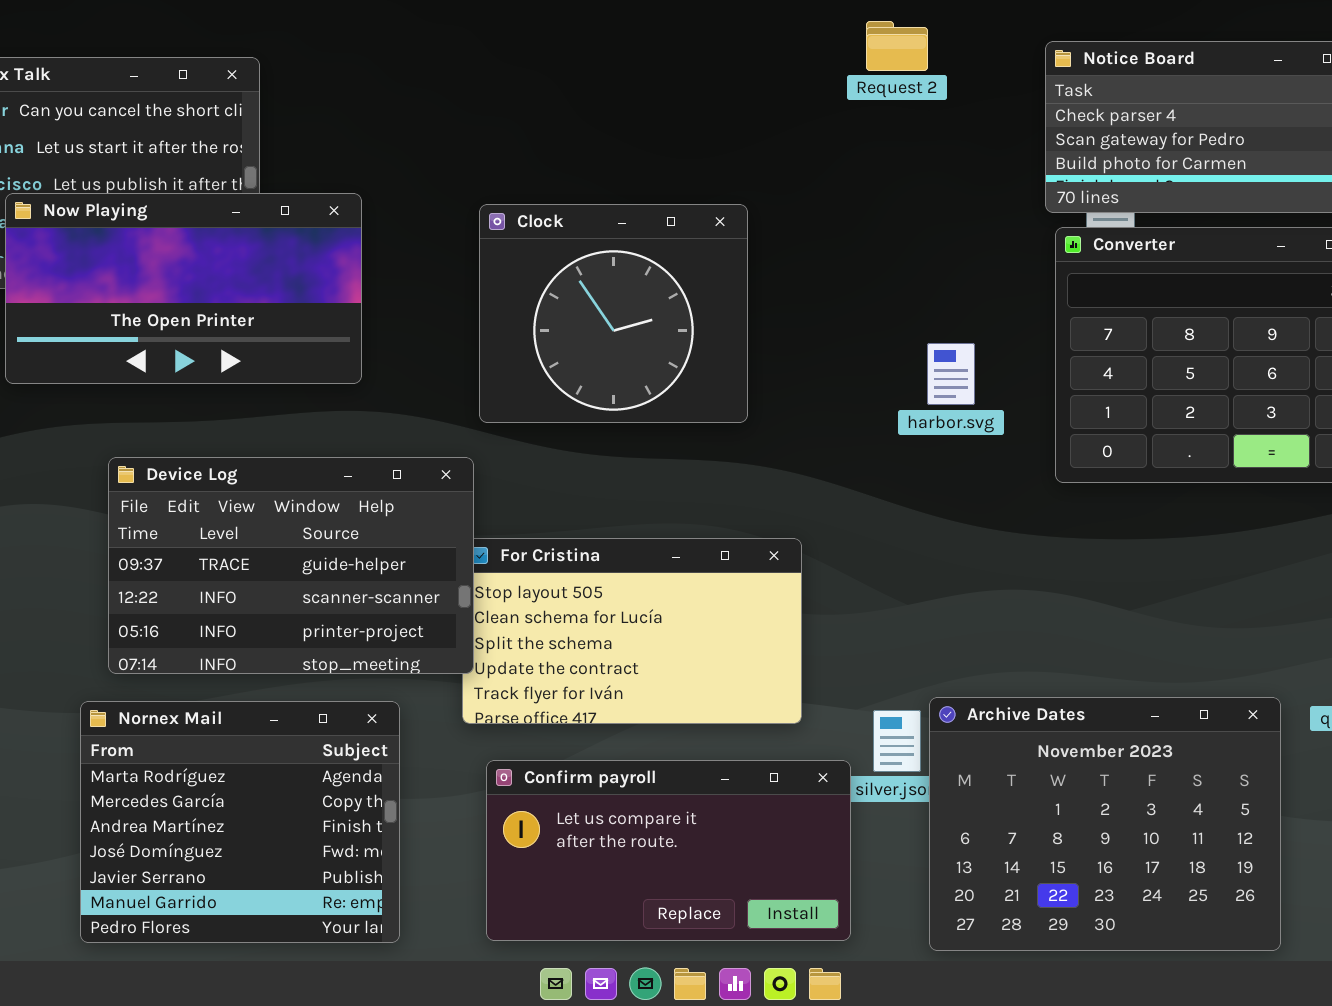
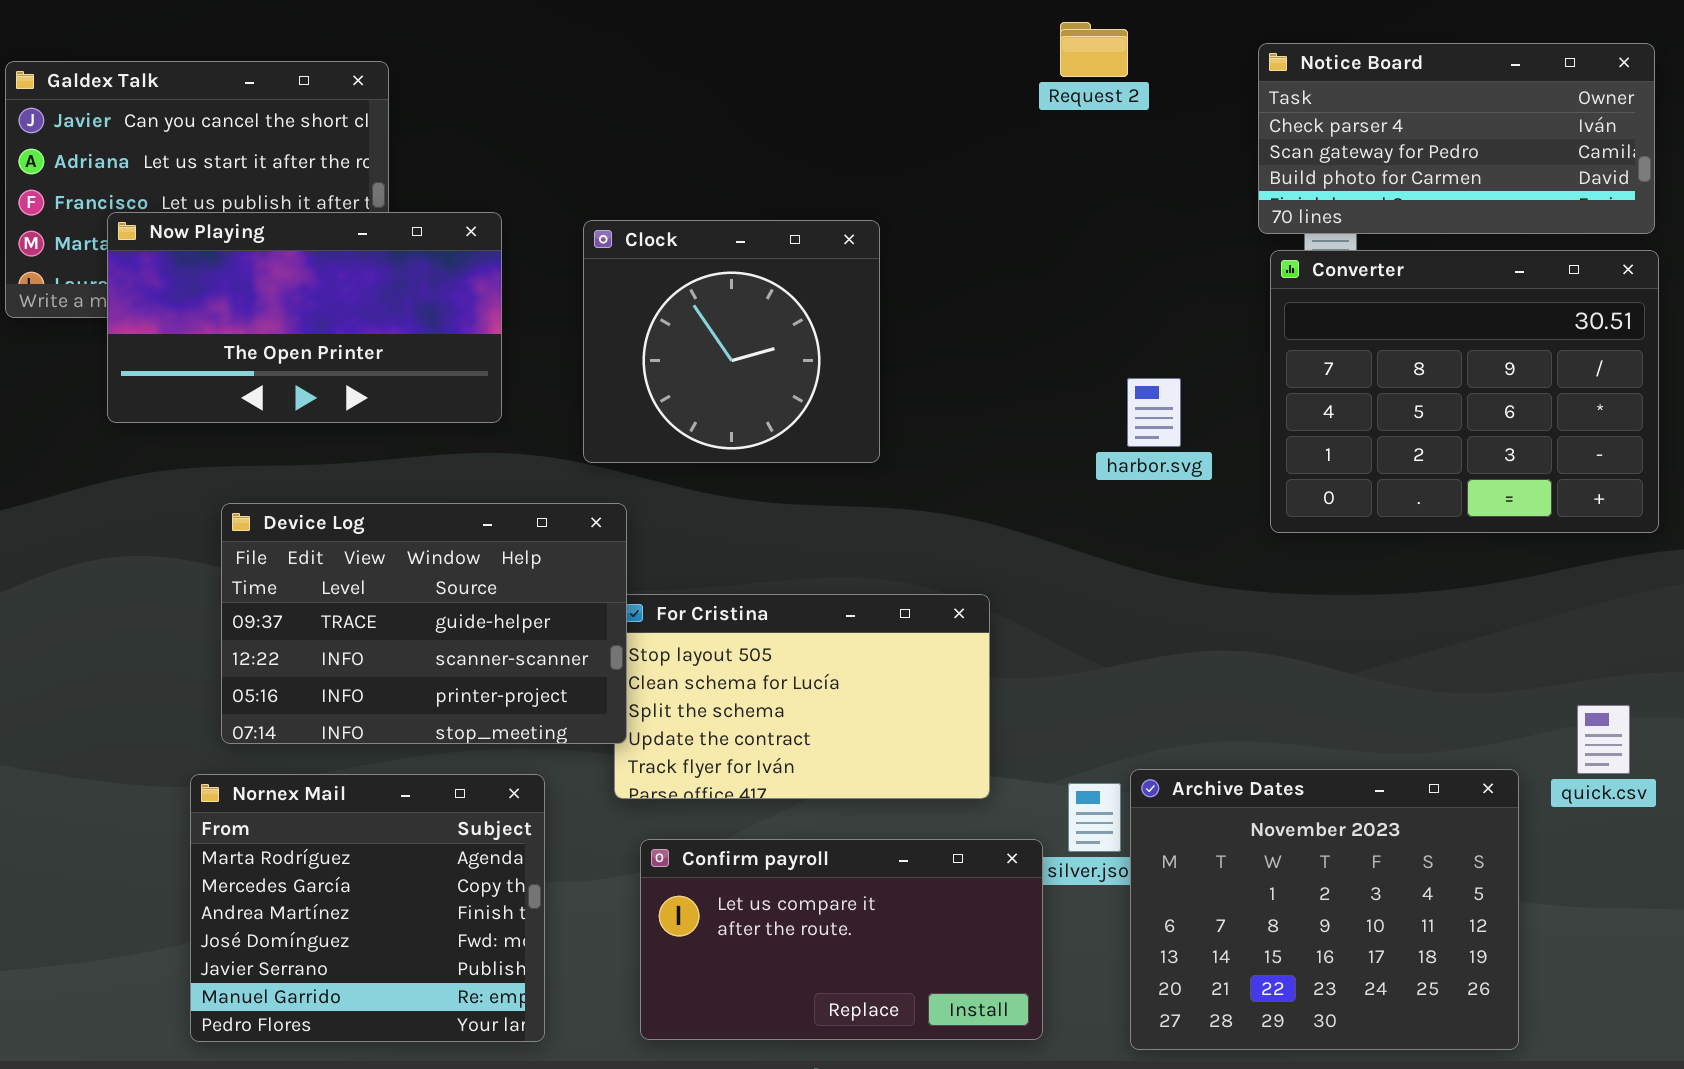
Clock: [479,204,748,423] -> [583,220,880,463], moved

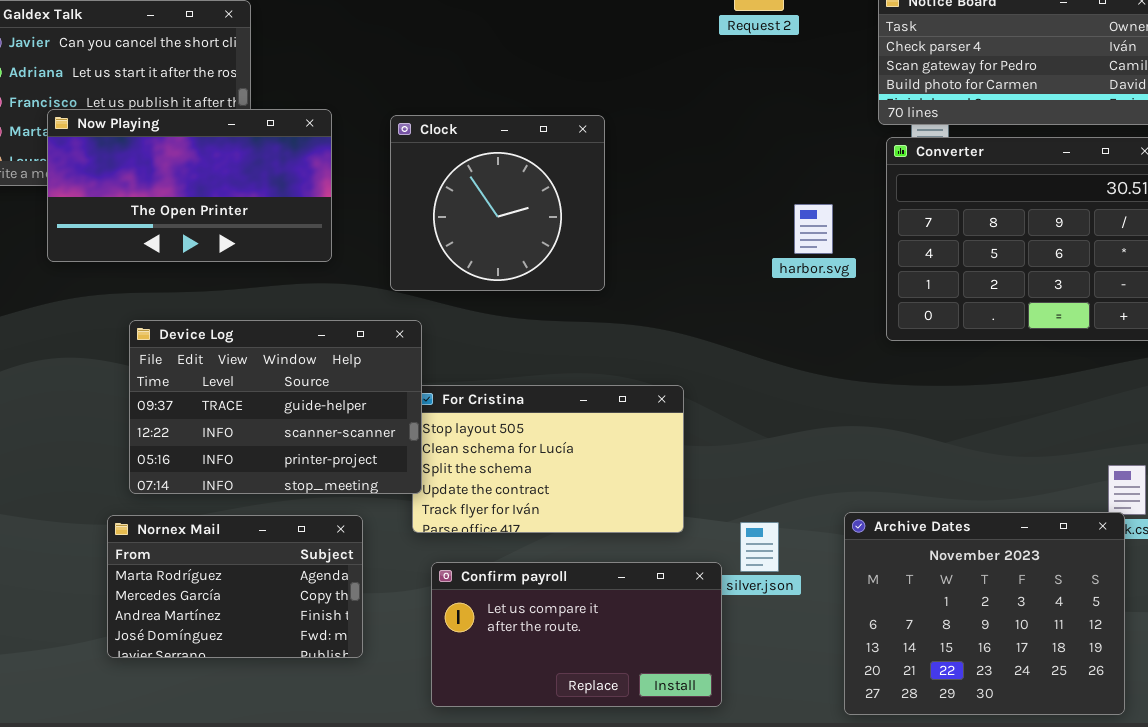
harbor.svg: [1127,378,1181,447] -> [794,204,833,254], moved
Archive Dates: [1130,769,1519,1050] -> [844,512,1125,715], moved
Nornex Mail: [190,774,545,1042] -> [107,515,363,658], resized

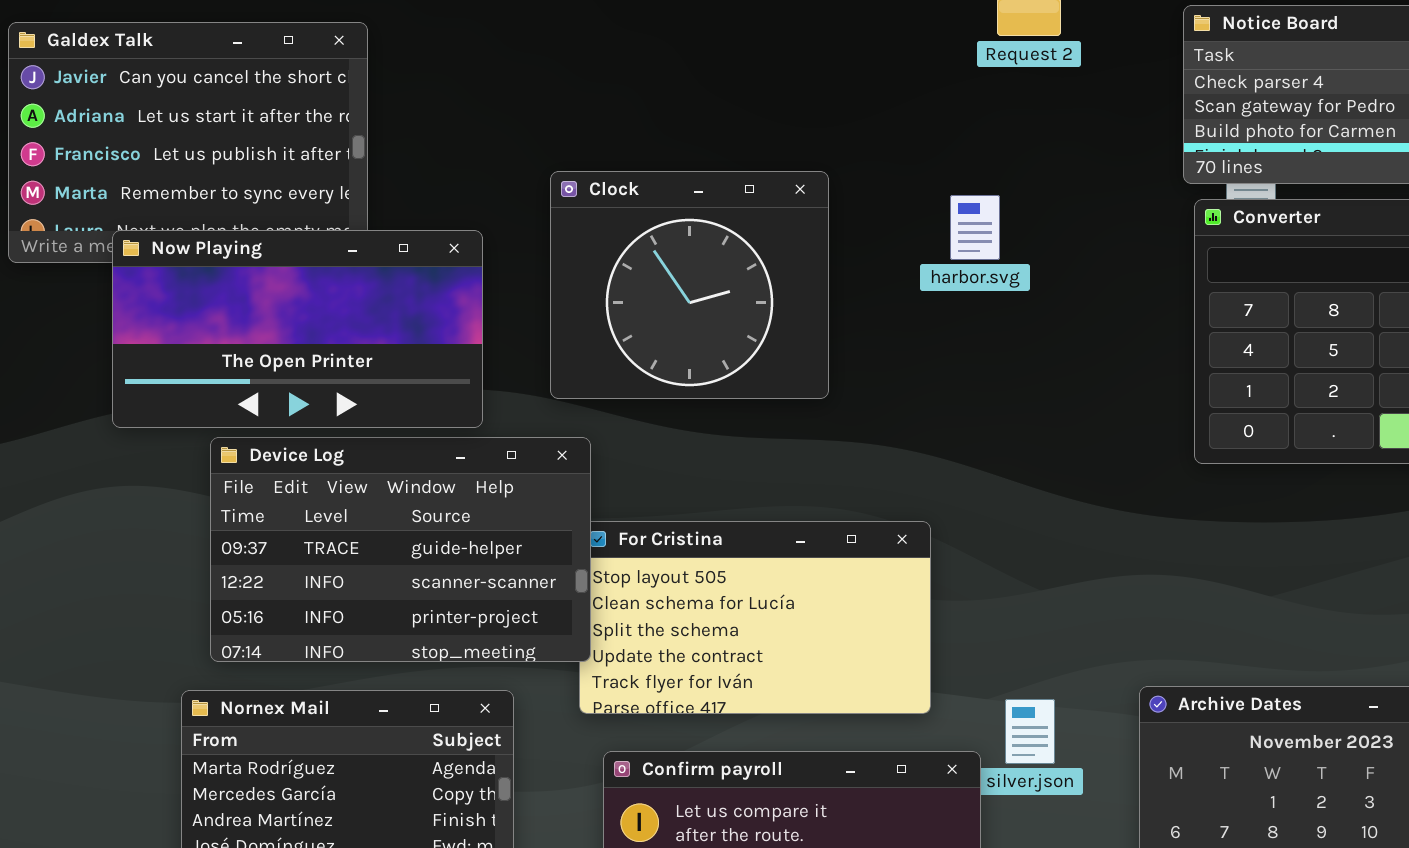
Now Playing: [47,109,332,262] -> [112,230,483,428], moved
harbor.svg: [794,204,833,254] -> [950,195,1000,260], moved

